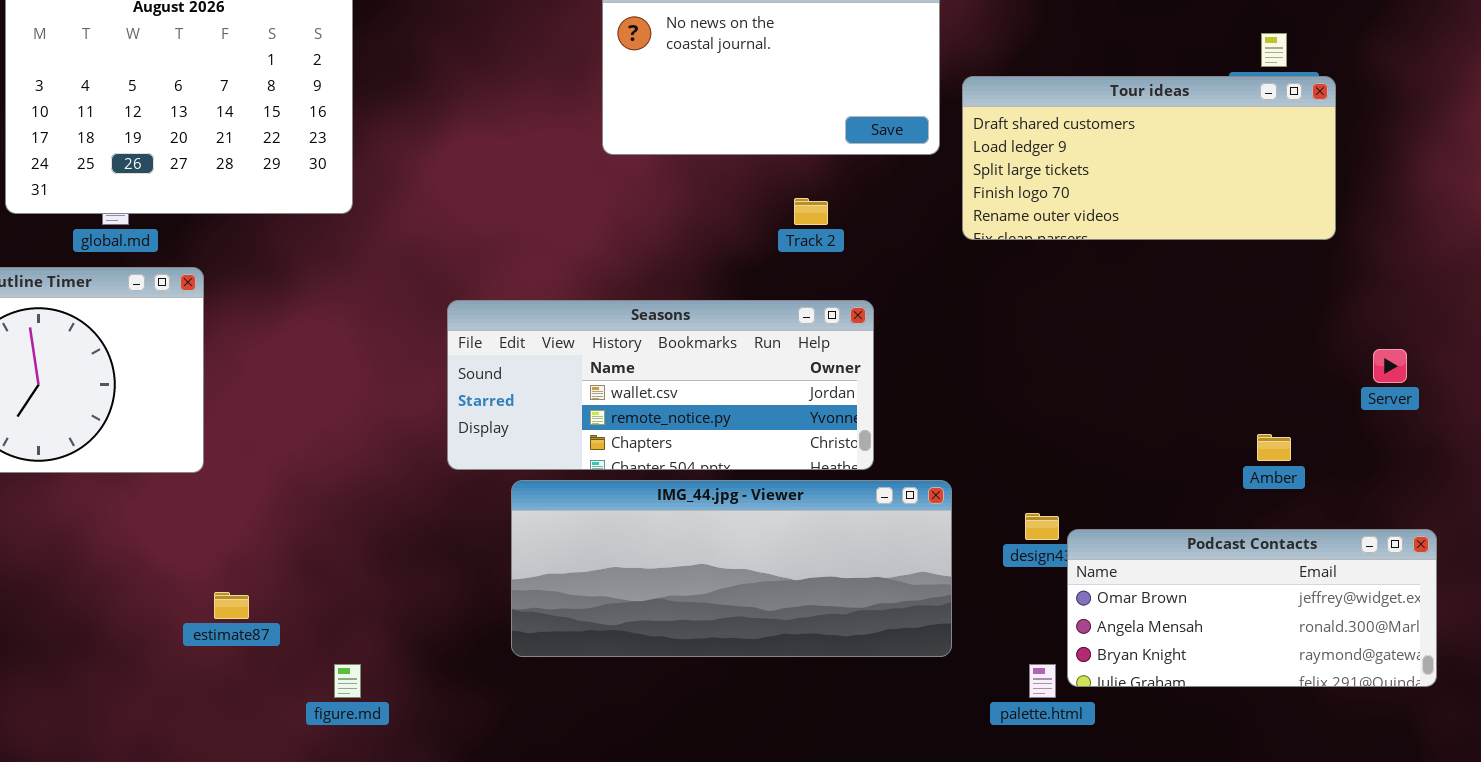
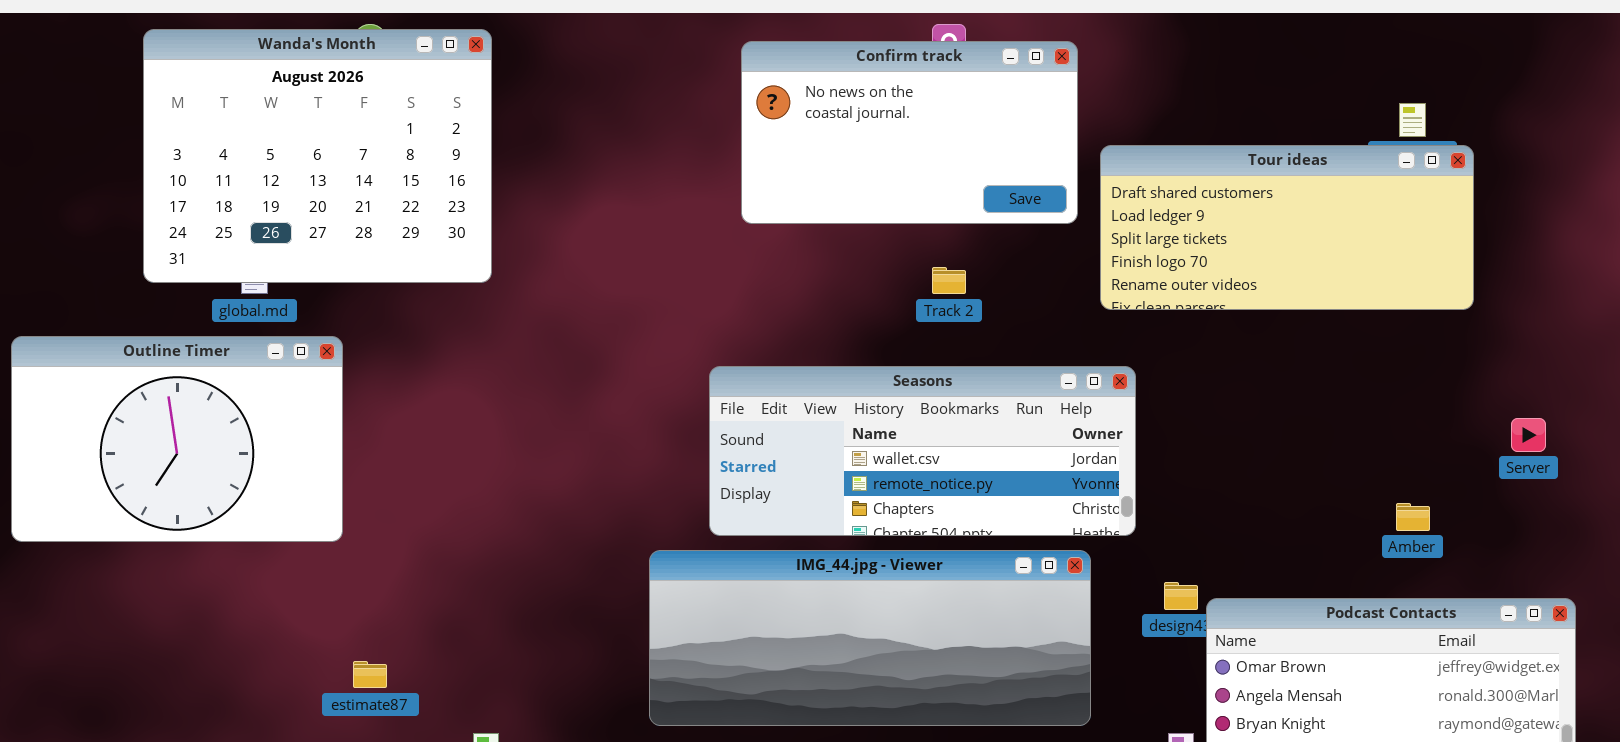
Seasons: [447,300,874,470] -> [709,366,1136,536], moved

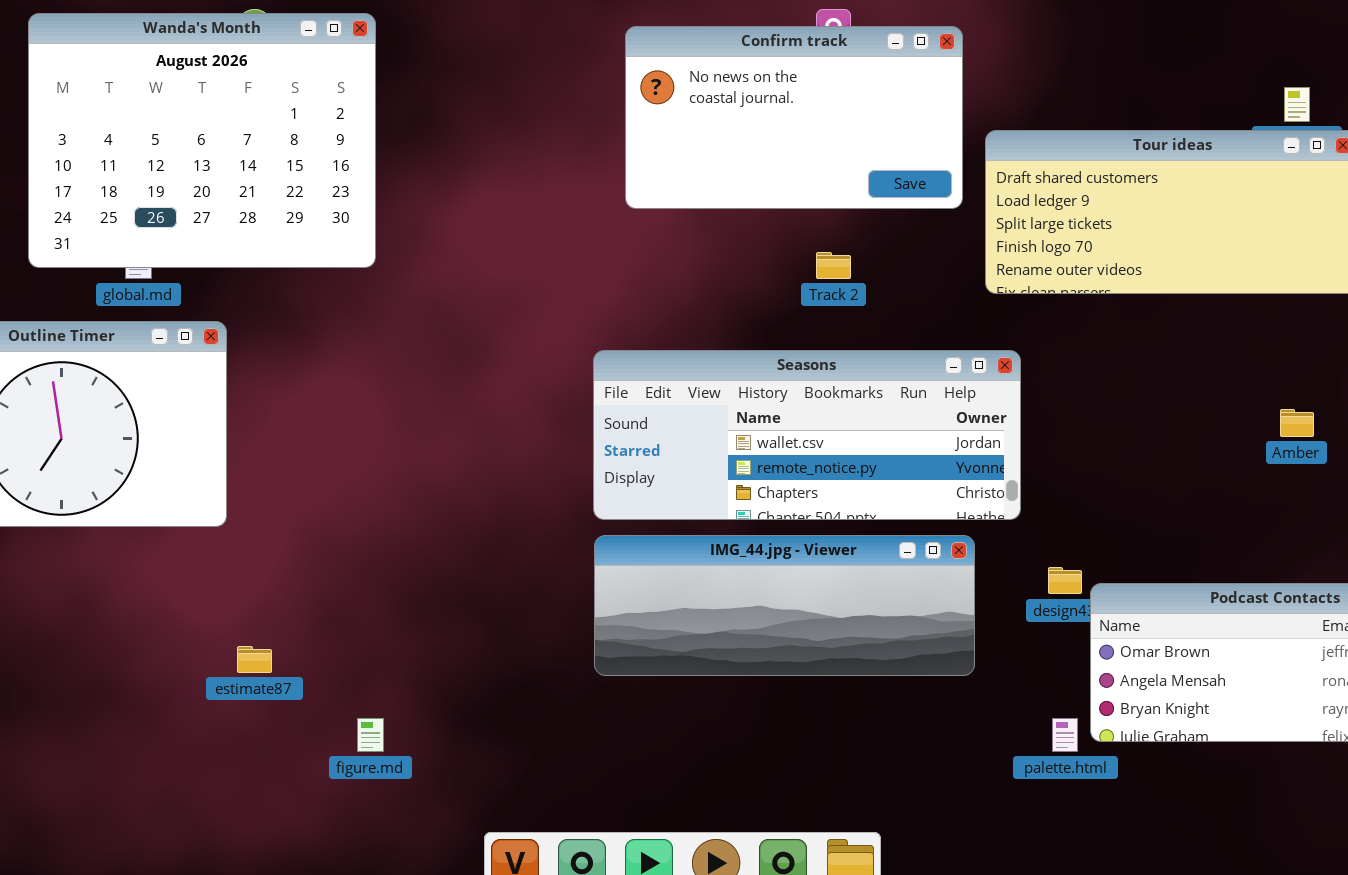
Amber: [1396,503,1430,531] -> [1280,409,1314,437], moved
IMG_44.jpg - Viewer: [649,550,1091,726] -> [594,535,975,676], resized

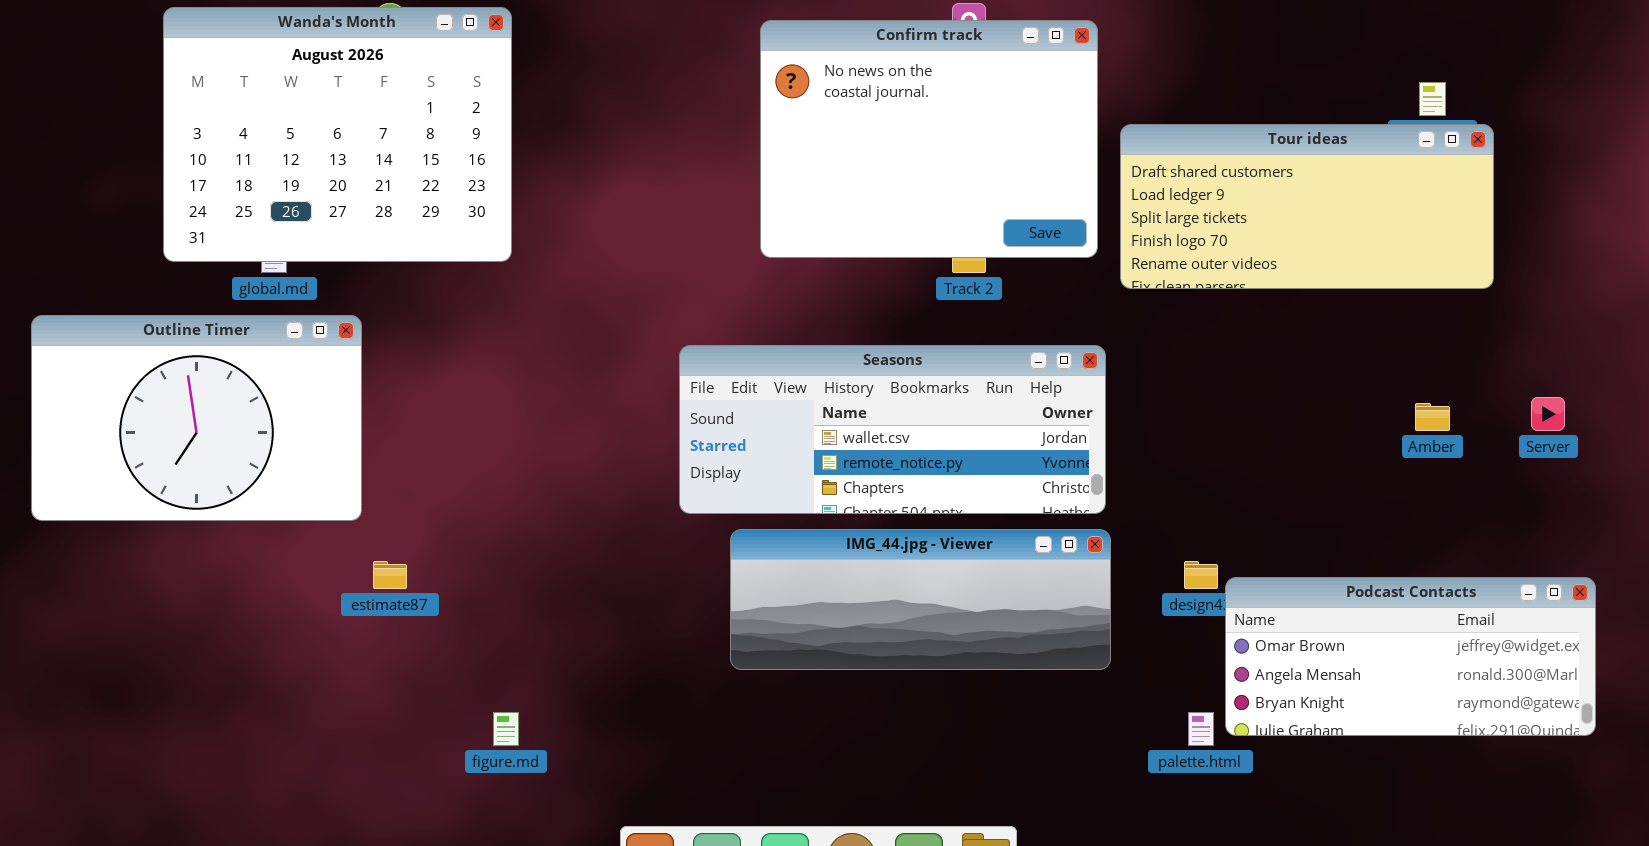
Confirm track: [625,26,963,209] -> [760,20,1098,258], resized
Seasons: [593,350,1021,520] -> [679,345,1106,514], moved
estimate87: [237,646,272,673] -> [373,561,407,589], moved

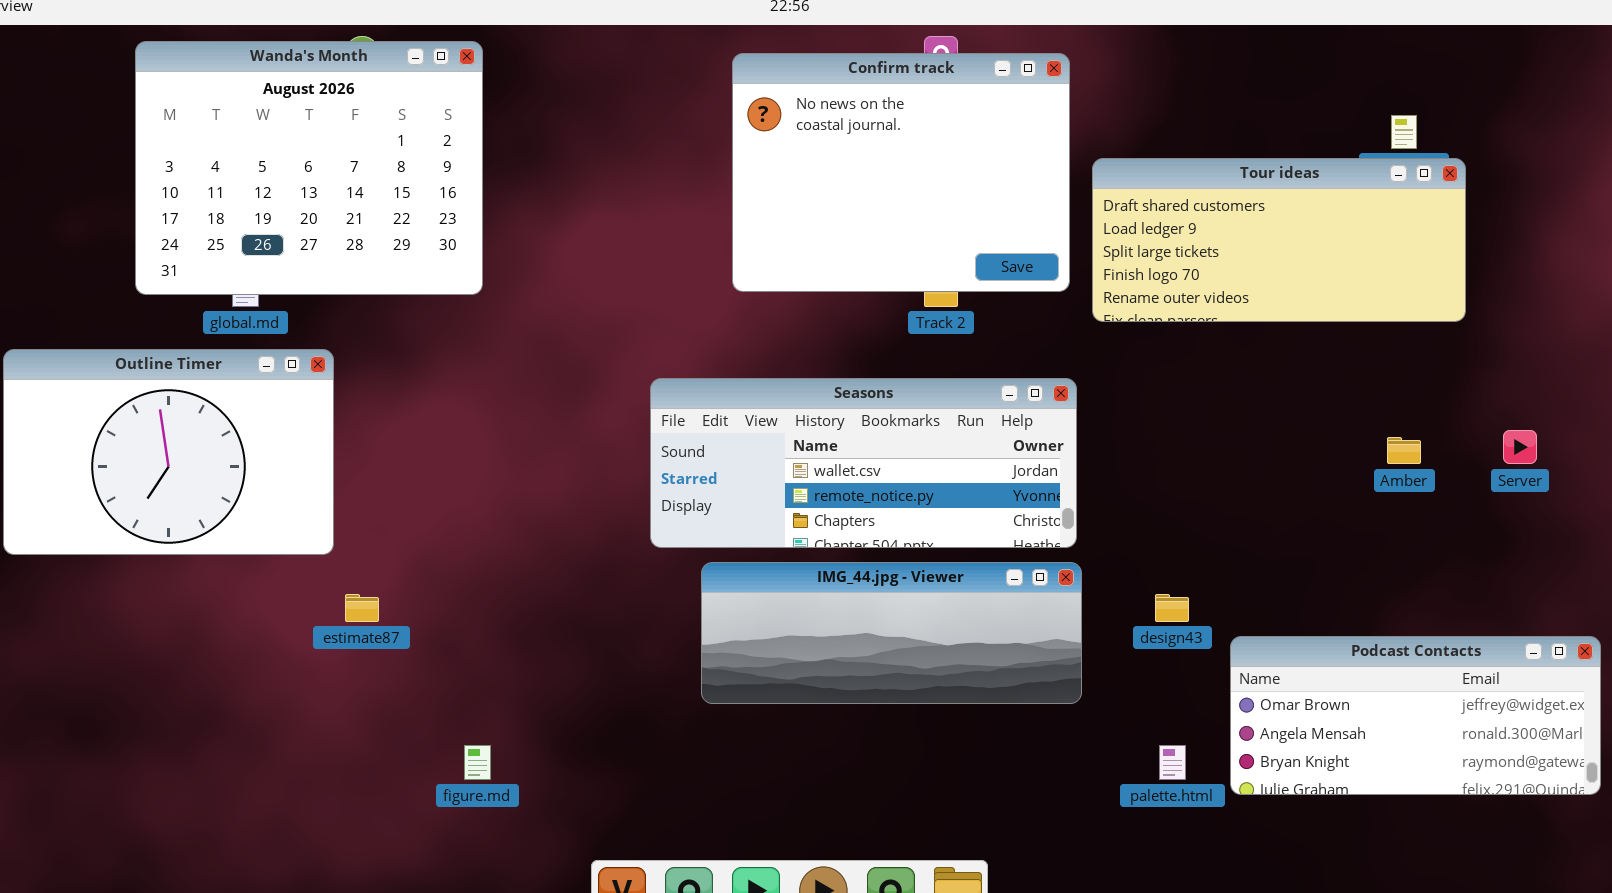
Podcast Contacts: [1225,577,1596,736] -> [1230,636,1601,795], moved

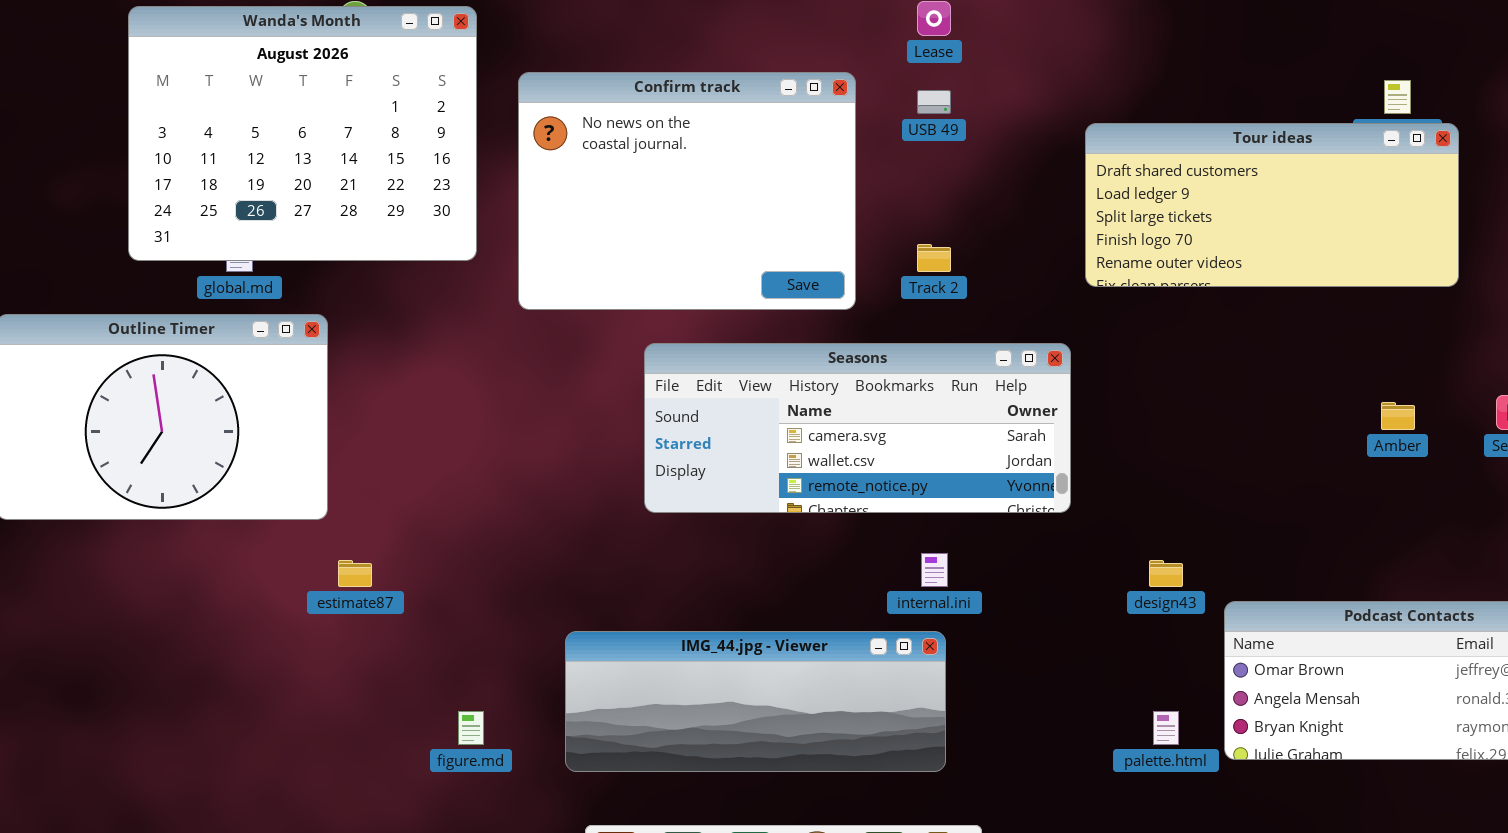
Confirm track: [732,53,1070,292] -> [518,72,856,310], moved
Seasons: [650,378,1077,548] -> [644,343,1071,513], scrolled up 1 row
IMG_44.jpg - Viewer: [701,562,1082,704] -> [565,631,946,772], moved

